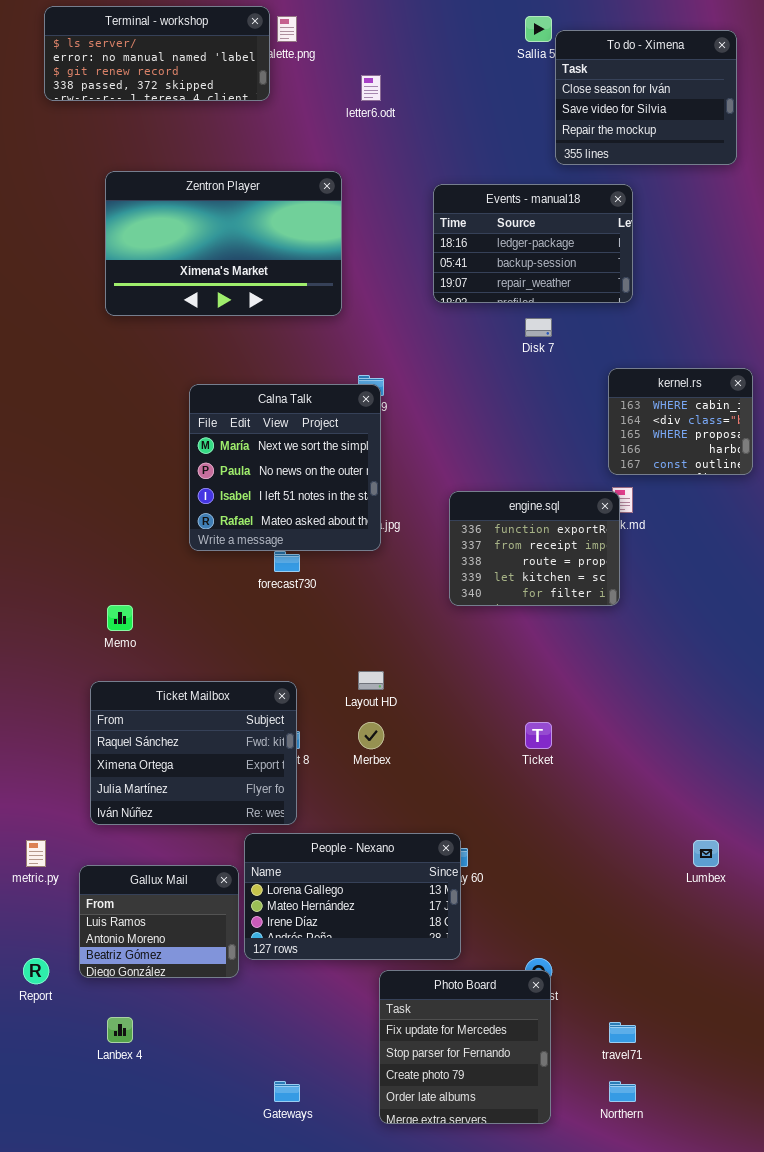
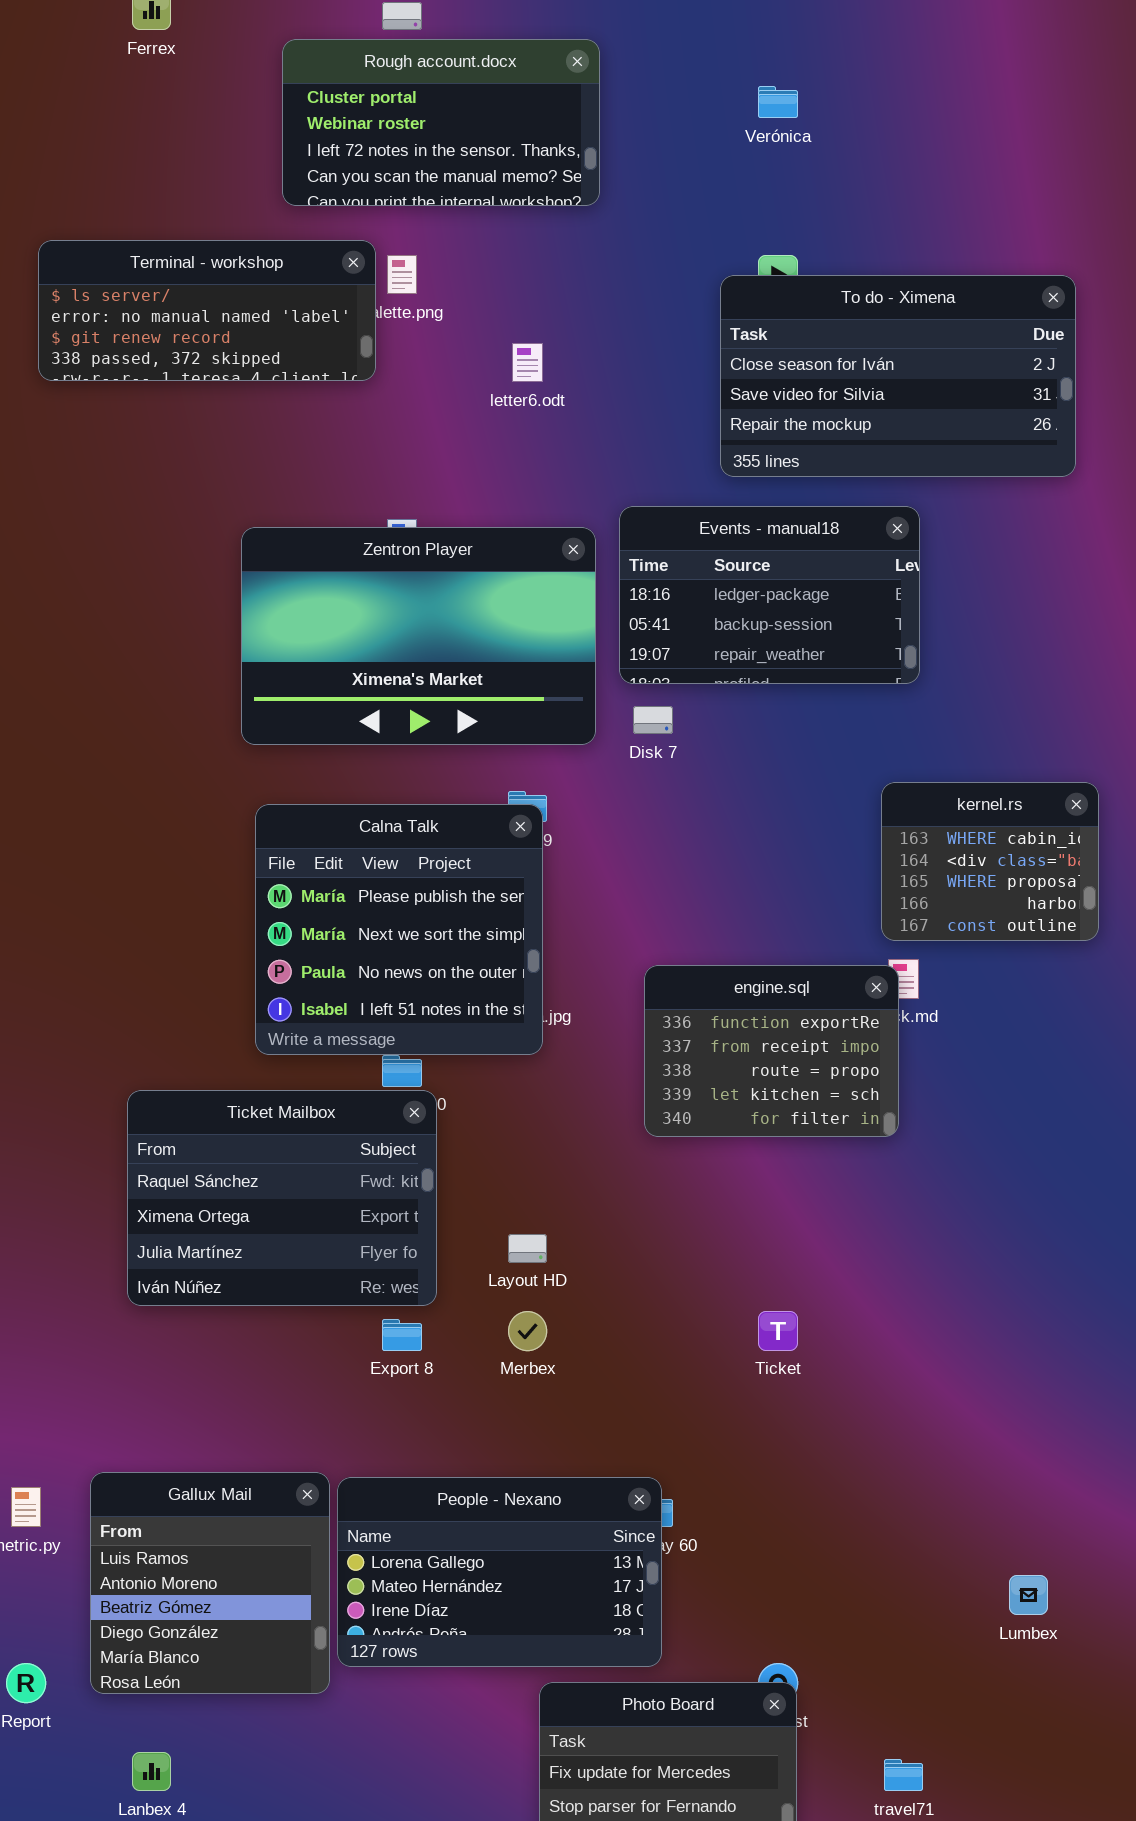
To do - Ximena: [555,30,737,165] -> [720,275,1076,477], resized
Zentron Player: [105,171,342,316] -> [241,527,596,745], moved
Disk 7: [525,318,552,337] -> [633,706,673,734], moved
Calna Talk: [189,384,381,551] -> [255,804,543,1055], scrolled up 1 row
Ticket Mailbox: [90,681,297,825] -> [127,1090,437,1306], moved
Lumbex: [693,840,719,867] -> [1009,1575,1048,1615], moved
Gallux Mail: [79,865,239,978] -> [90,1472,330,1694], resized

